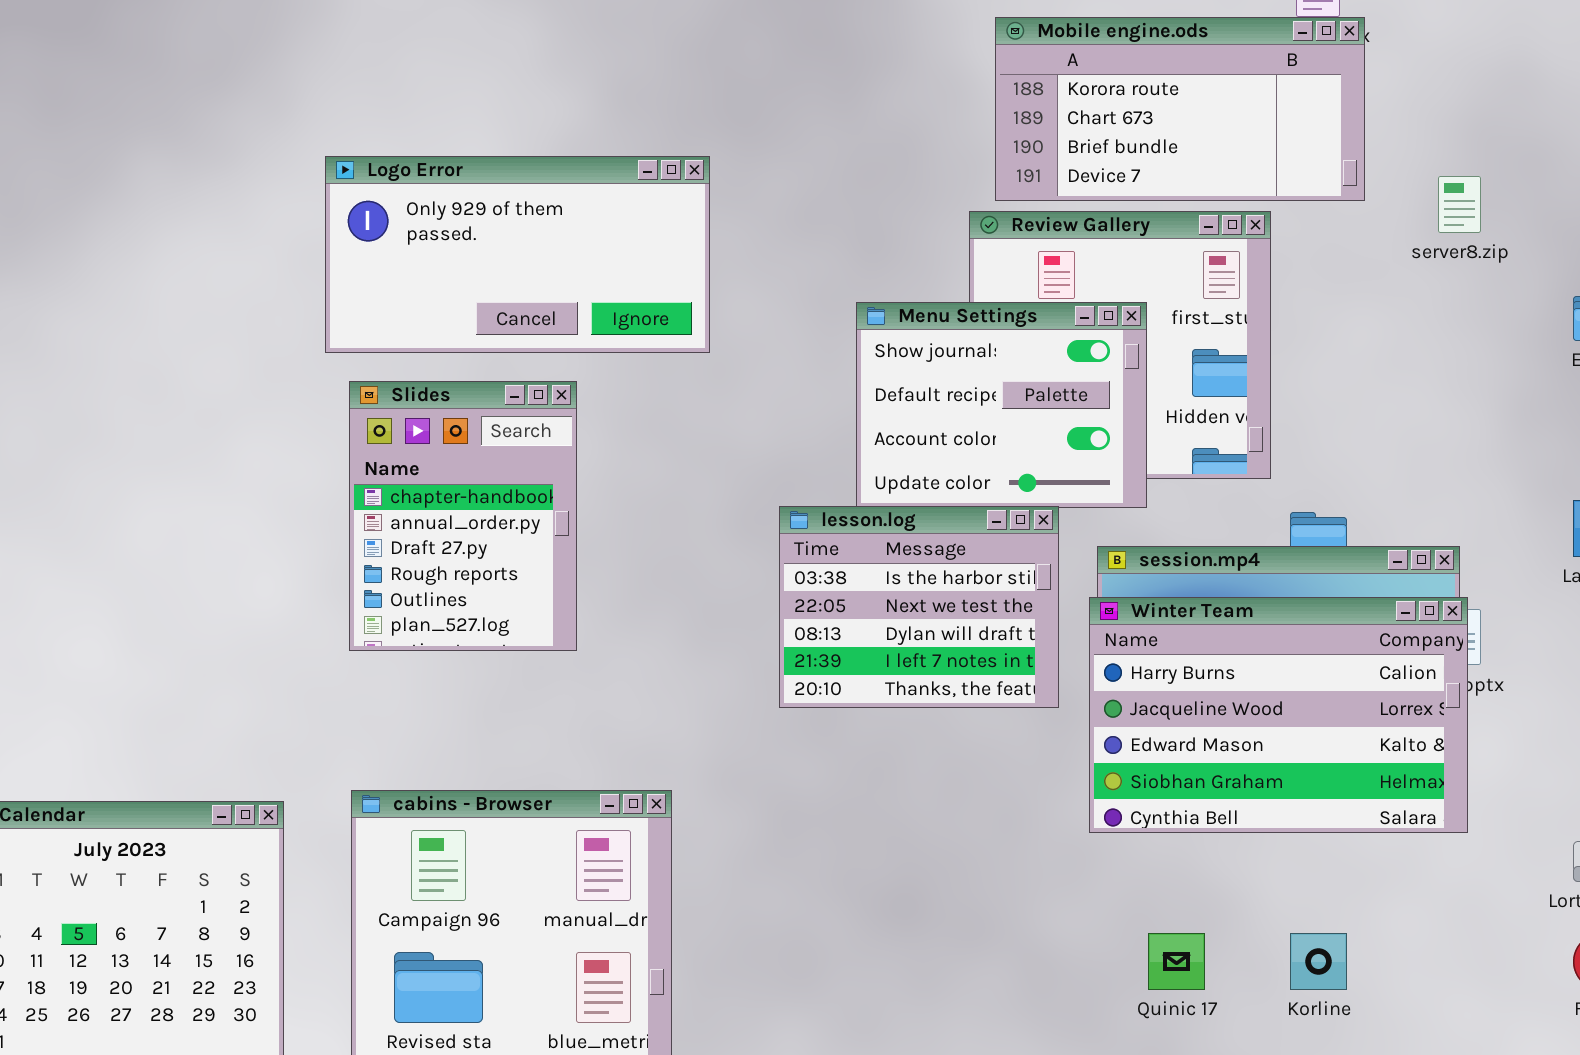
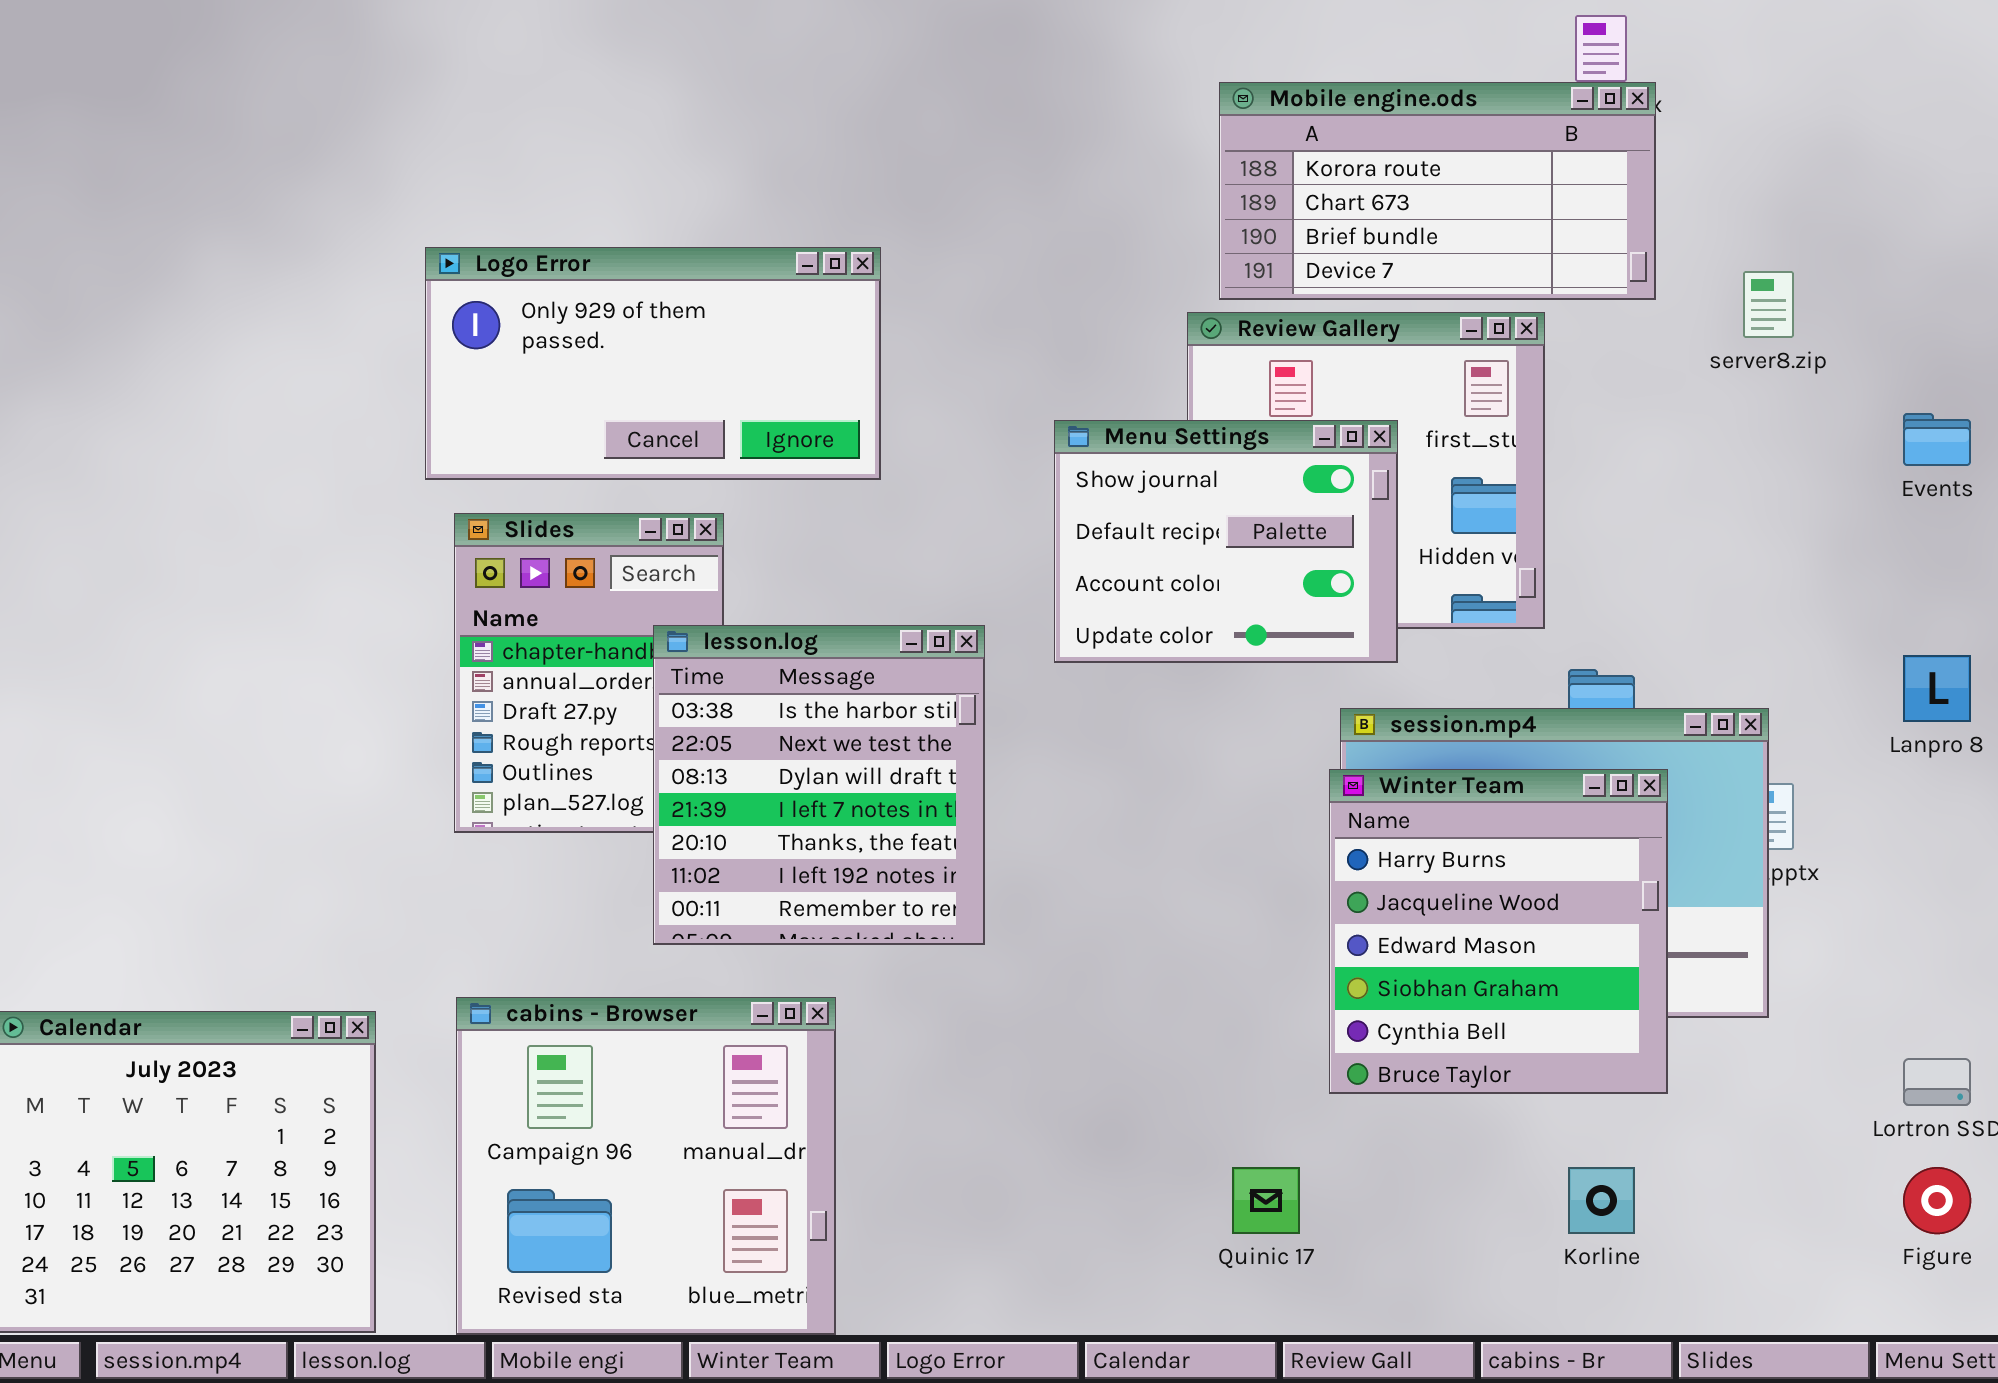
lesson.log: [779,506,1059,708] -> [653,625,985,945], moved, resized
Winter Team: [1089,597,1468,833] -> [1329,769,1668,1094], resized
Quinic 17: [1148,933,1205,990] -> [1232,1167,1300,1234], moved

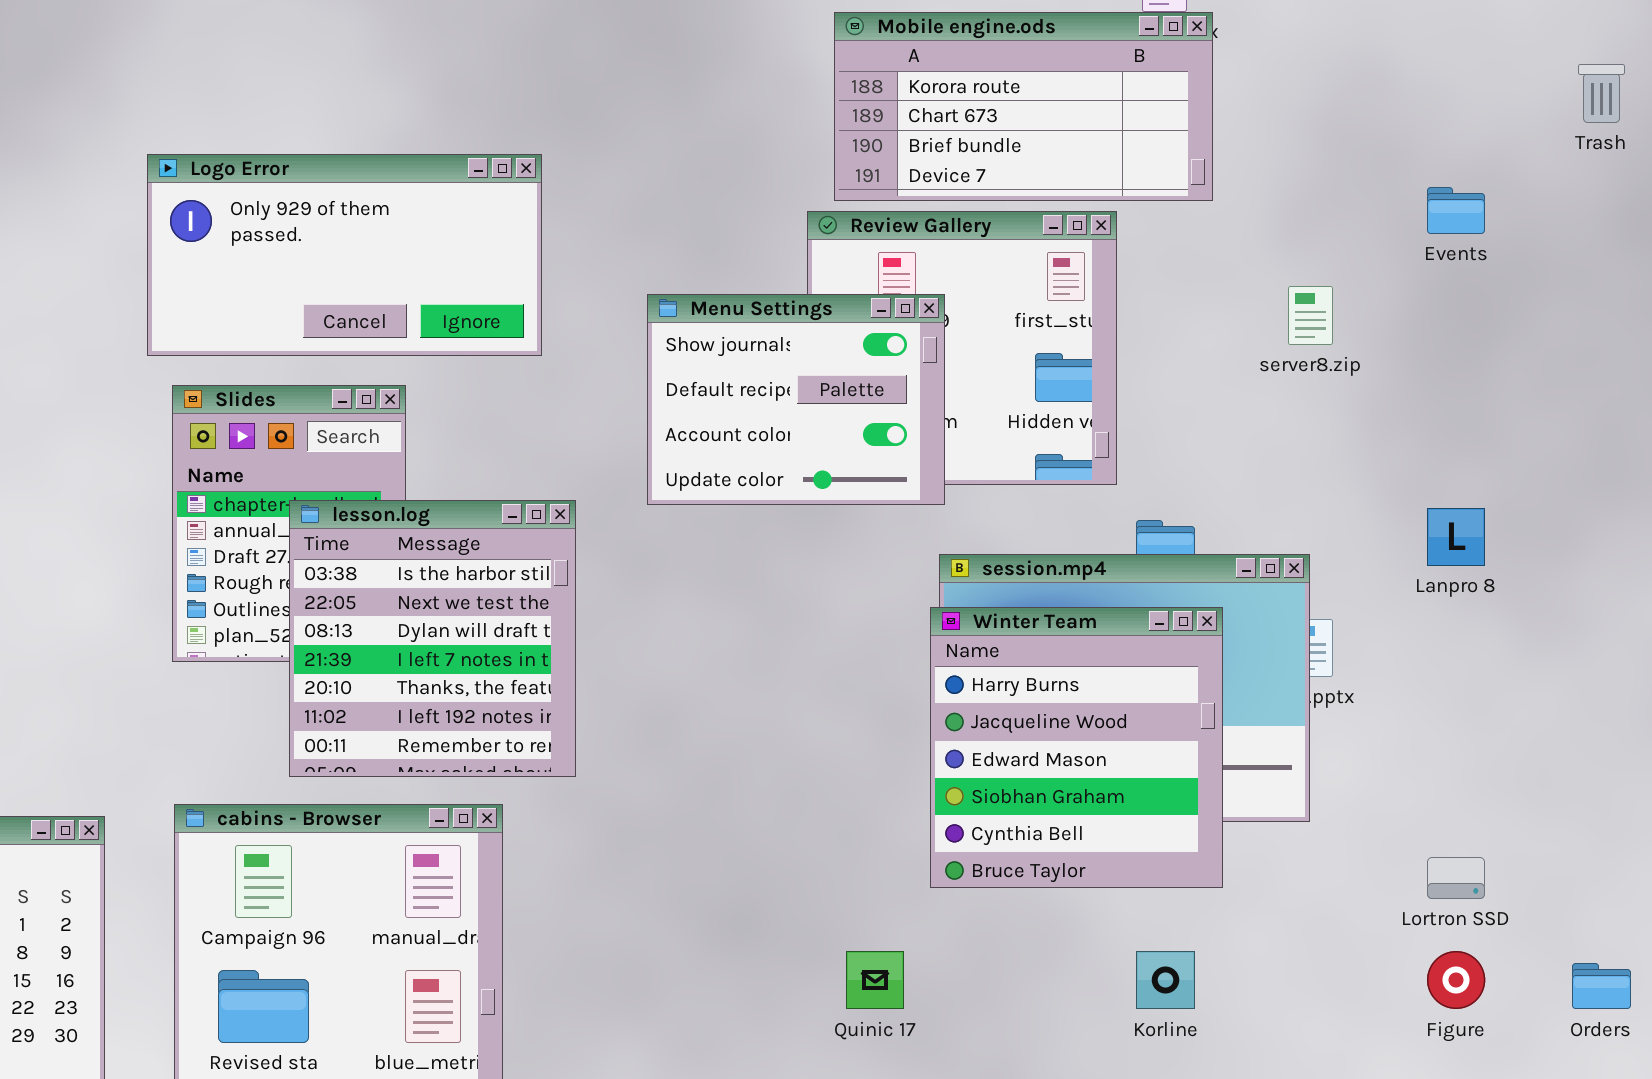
server8.zip: [1743,271,1794,338] -> [1288,286,1333,345], moved
Events: [1903,413,1971,466] -> [1427,187,1485,234], moved
Menu Settings: [1054,420,1398,663] -> [647,294,945,505], moved
lesson.log: [653,625,985,945] -> [289,500,576,777], moved

